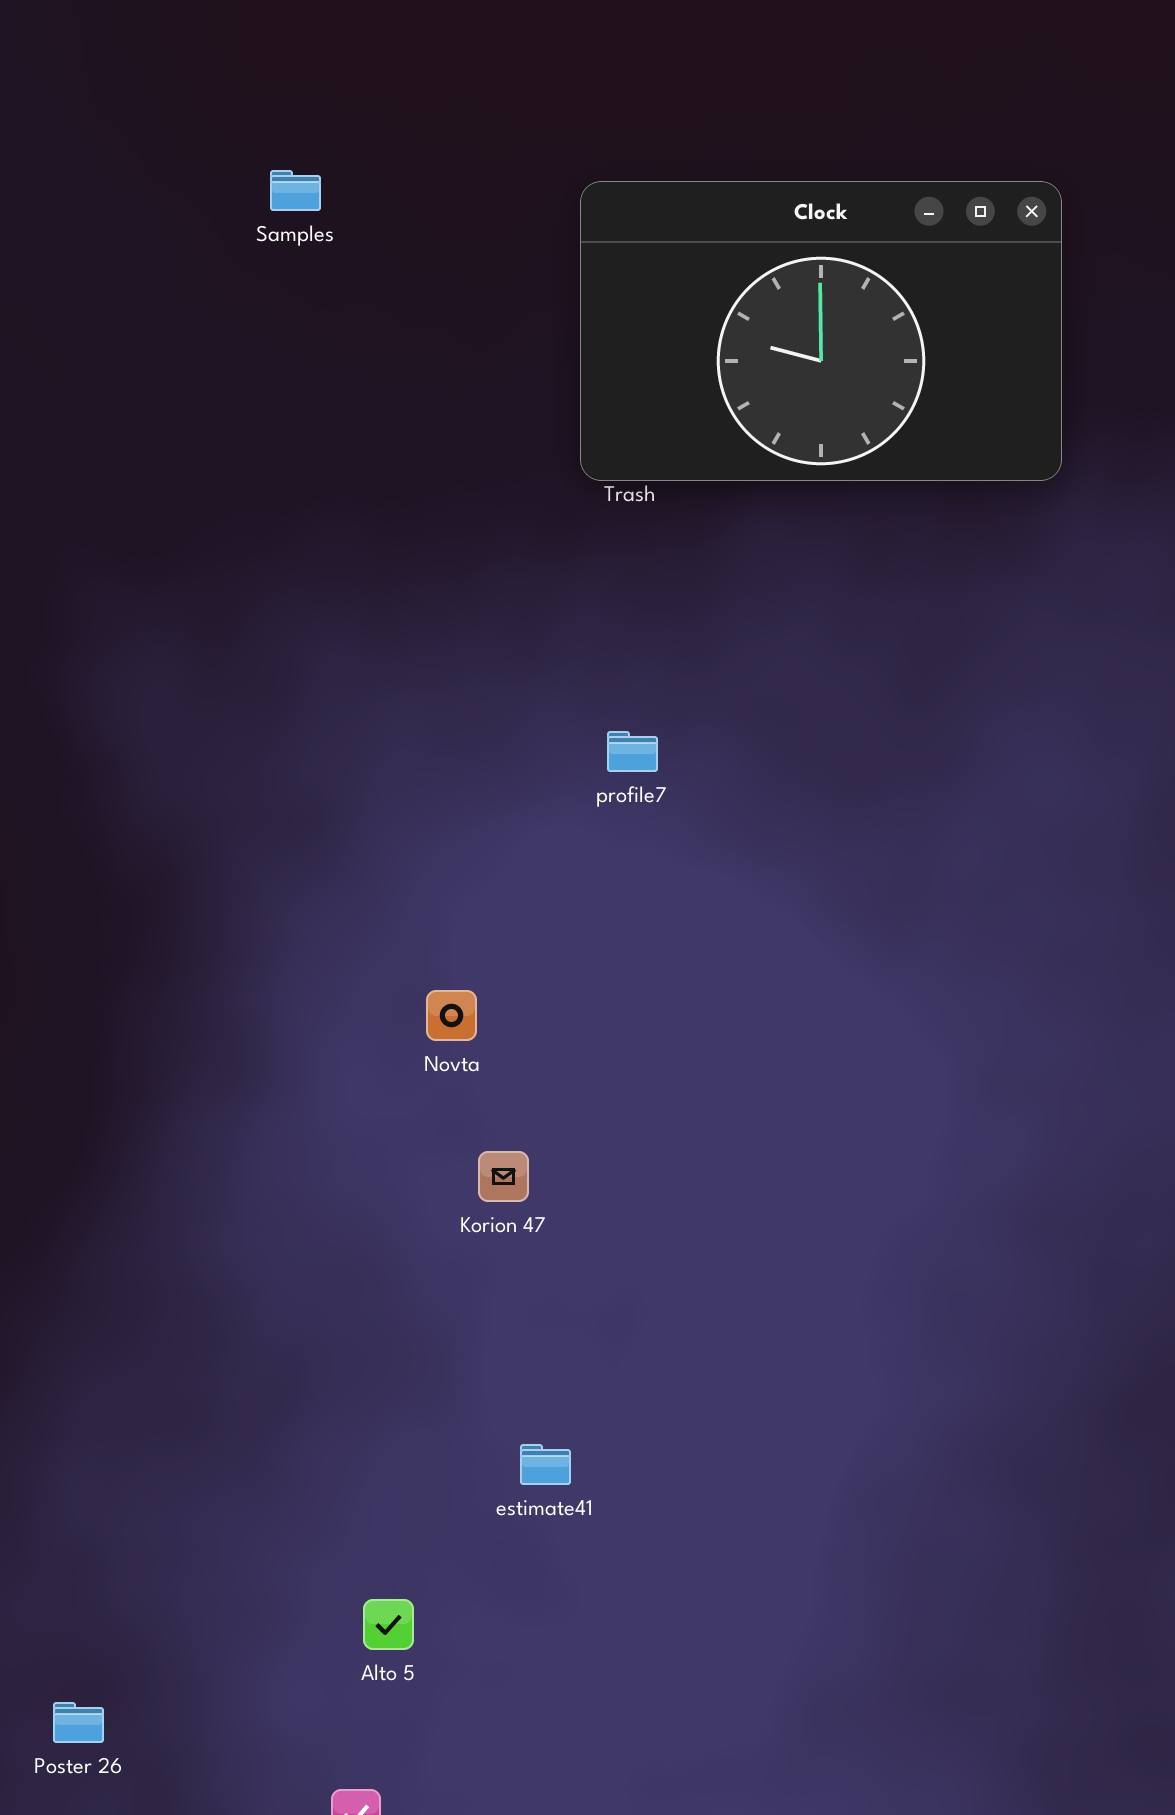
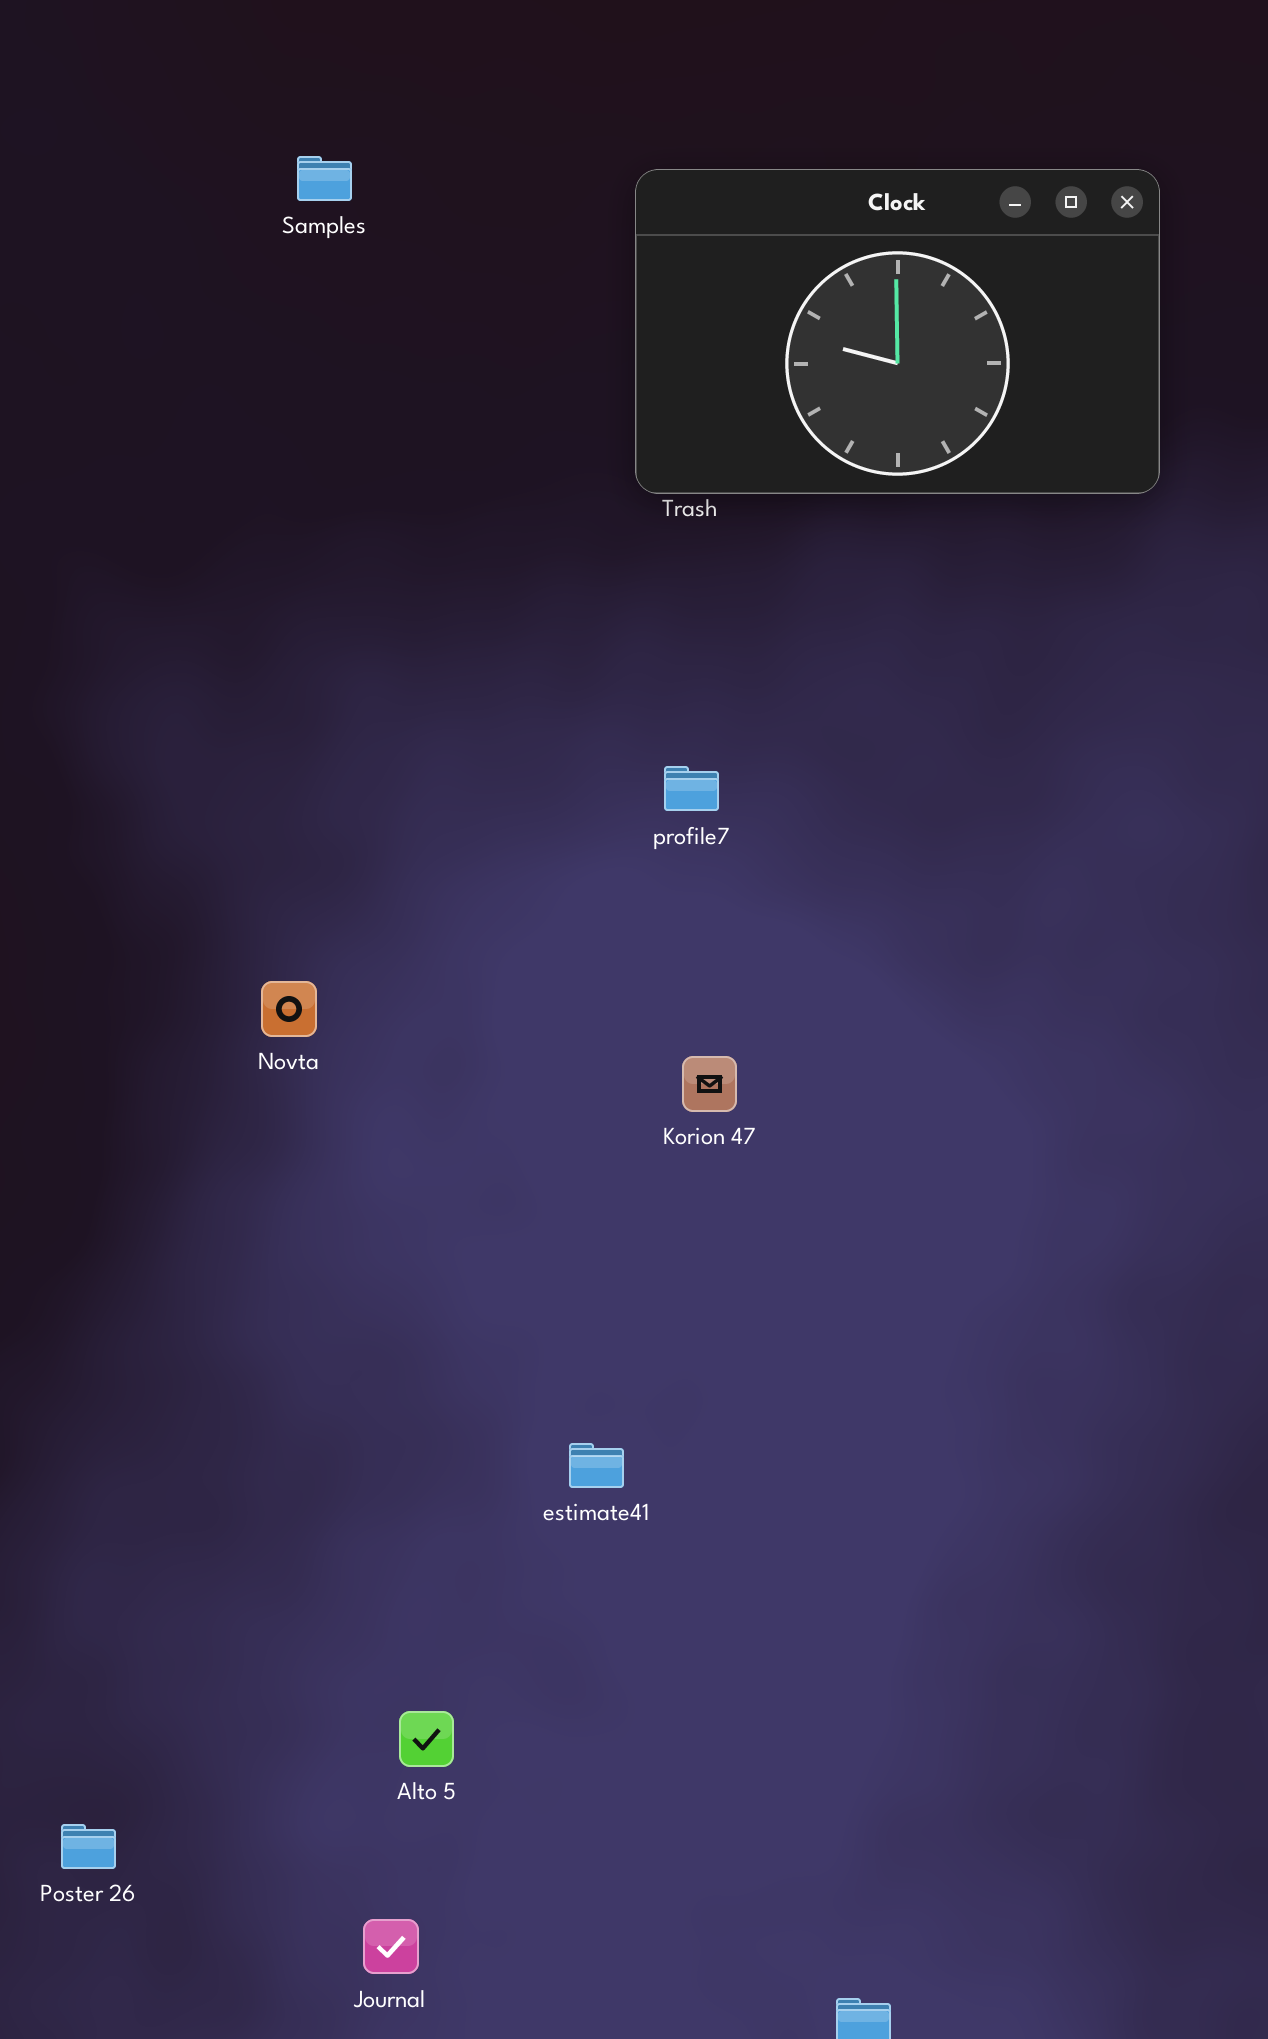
Novta: [426,990,477,1041] -> [261,981,317,1037], moved
Korion 47: [478,1151,529,1202] -> [682,1056,737,1112], moved
estimate41: [520,1444,571,1485] -> [569,1443,624,1488], moved

